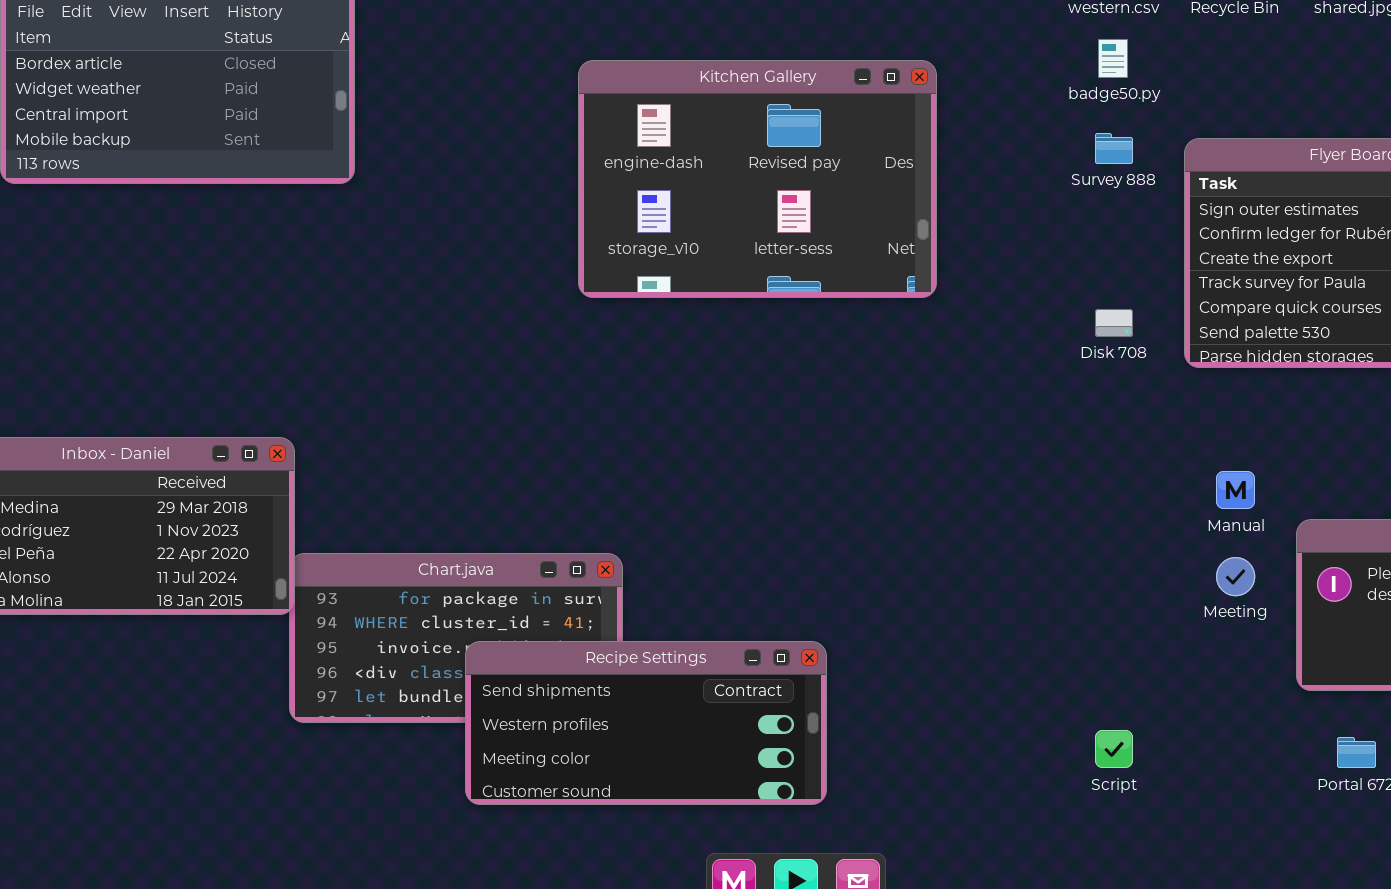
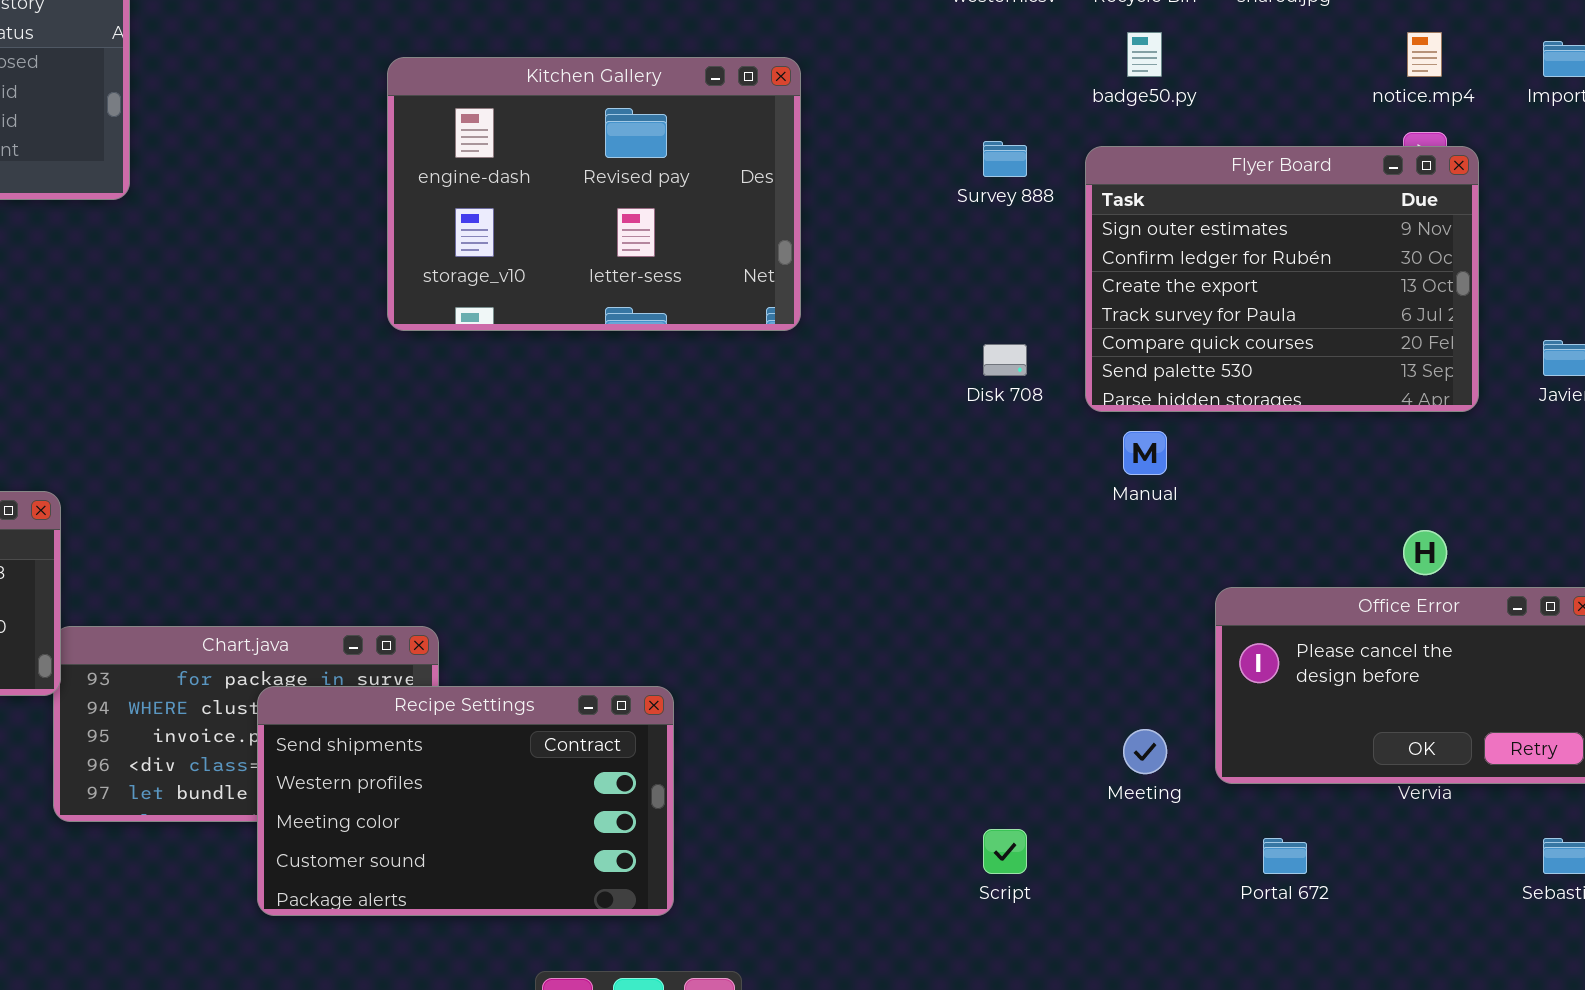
badge50.py: [1098,39,1128,78] -> [1127,32,1162,77], moved
Manual: [1216,471,1255,509] -> [1123,431,1167,475], moved
Meeting: [1216,557,1255,596] -> [1123,729,1167,774], moved
Recipe Settings: [465,641,827,805] -> [257,686,674,916], resized

